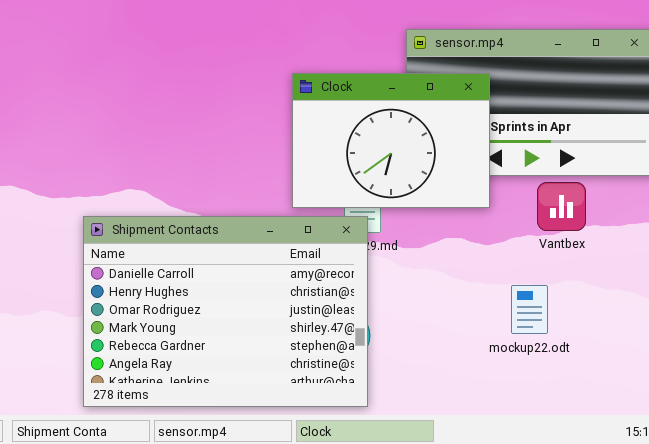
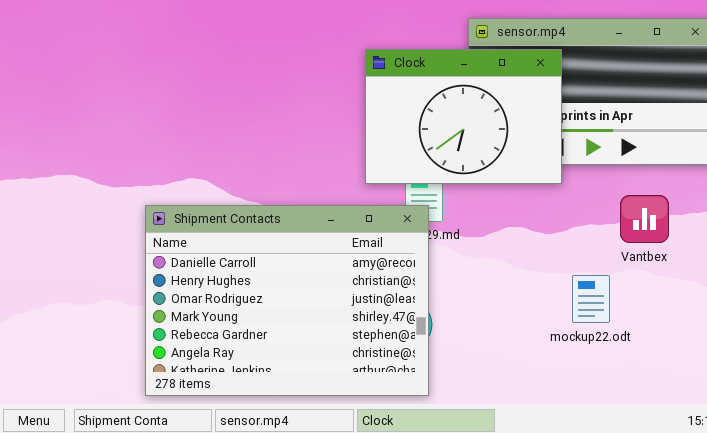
Clock: [292,73,490,208] -> [365,49,562,184], moved
Vantbex: [537,182,586,231] -> [620,195,669,243], moved

